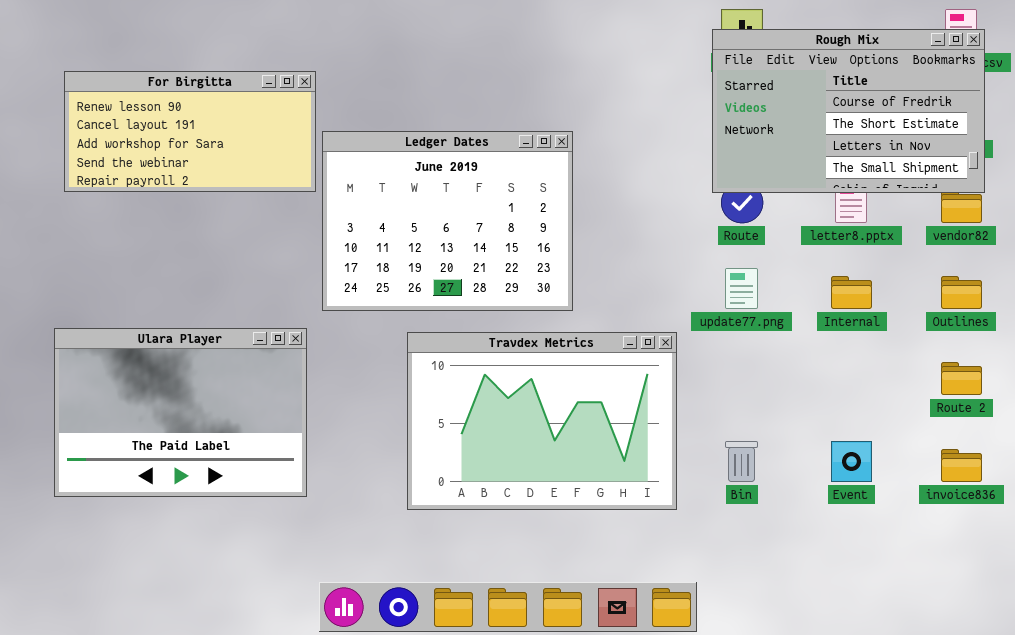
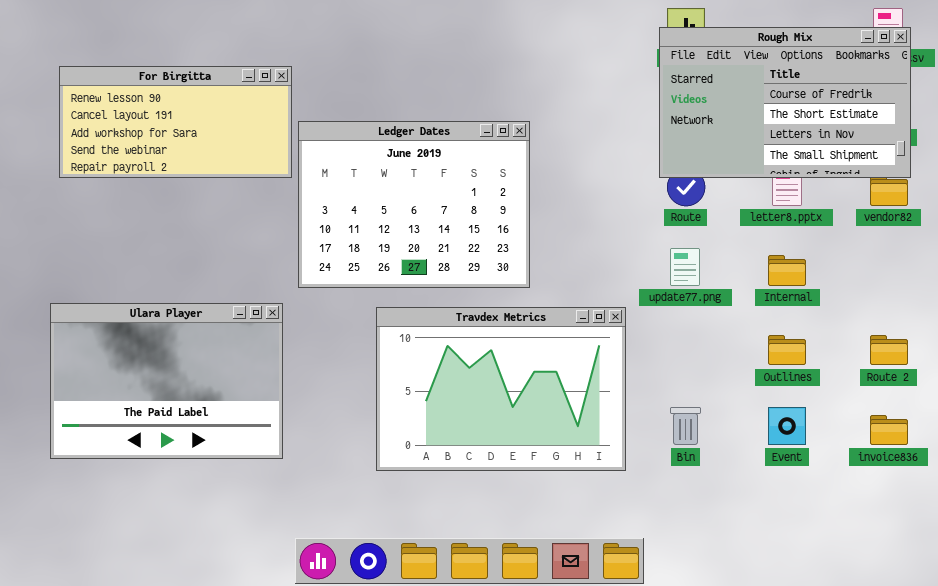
Outlines: [941,276,982,309] -> [768,335,806,365], moved

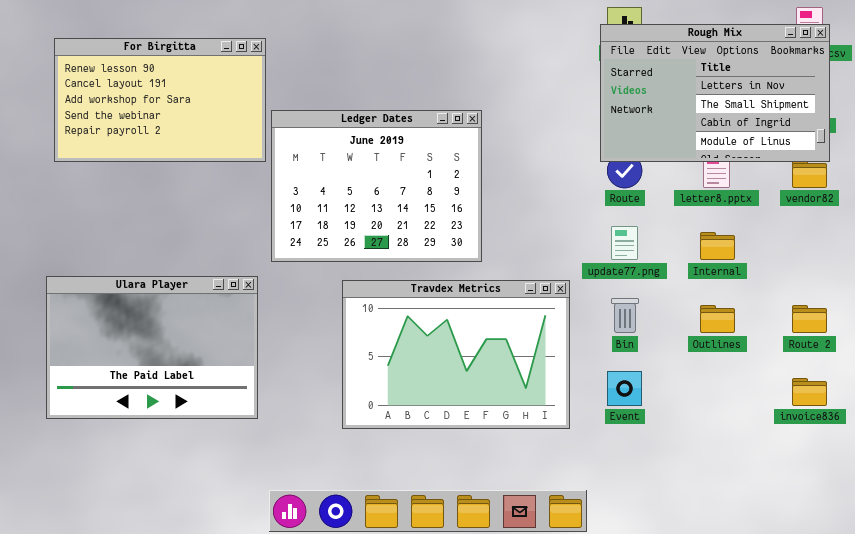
Rough Mix: [659,27,911,178] -> [600,24,830,162], scrolled down 2 rows
For Birgitta: [59,66,292,178] -> [54,38,266,162], resized
Bin: [670,407,701,445] -> [611,298,639,333], moved
Event: [768,407,806,445] -> [607,371,642,406], moved

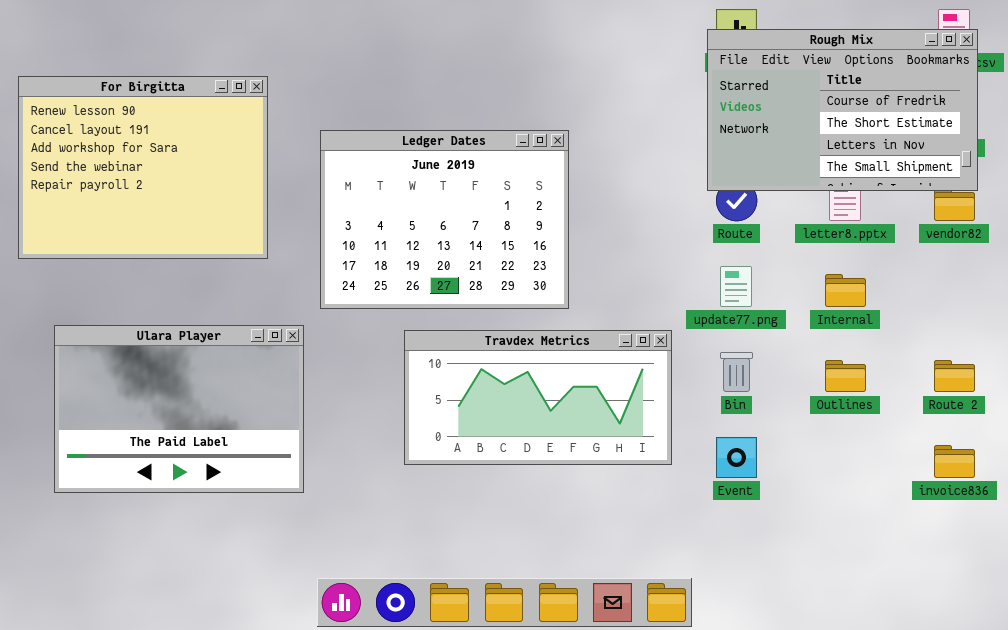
Rough Mix: [600,24,830,162] -> [707,29,978,191], scrolled up 2 rows
For Birgitta: [54,38,266,162] -> [18,76,268,259], moved, resized
Travdex Metrics: [342,280,570,429] -> [404,330,672,465], resized

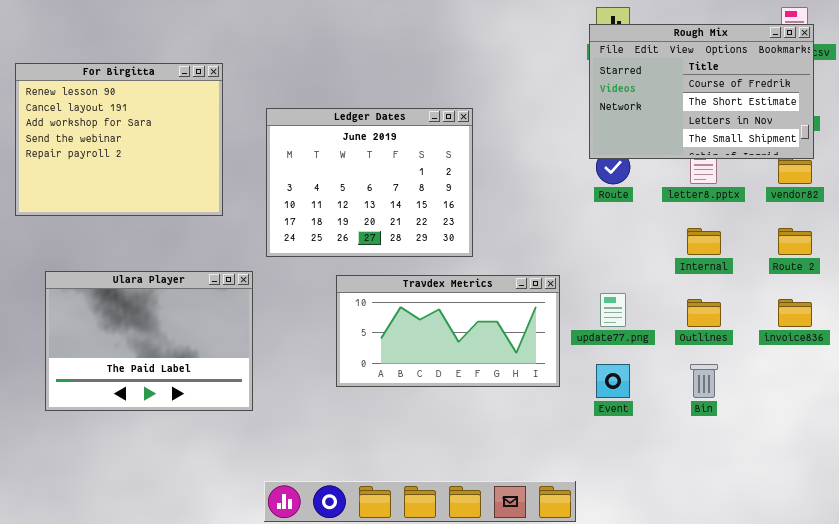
update77.png: [720,266,752,307] -> [600,293,626,327], moved
Bin: [720,352,753,392] -> [690,364,718,398], moved
Route 2: [934,360,975,392] -> [778,228,812,255], moved
invoice836: [934,445,975,478] -> [778,299,812,327], moved

